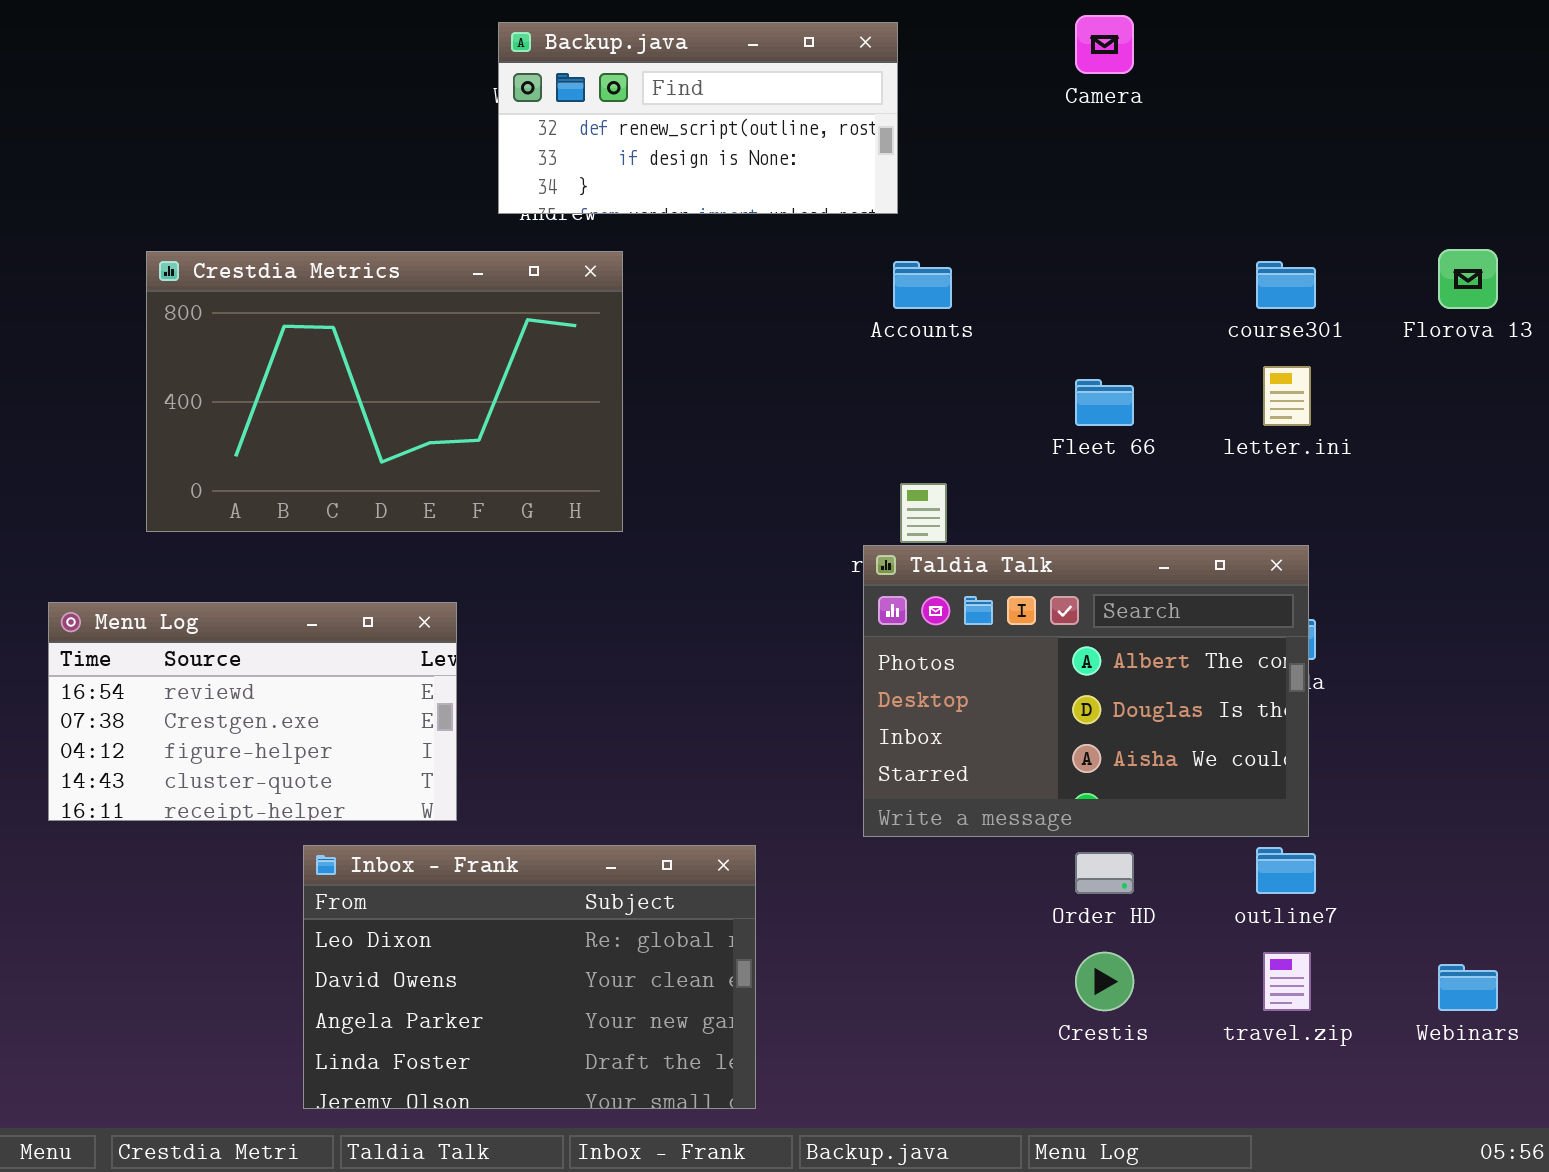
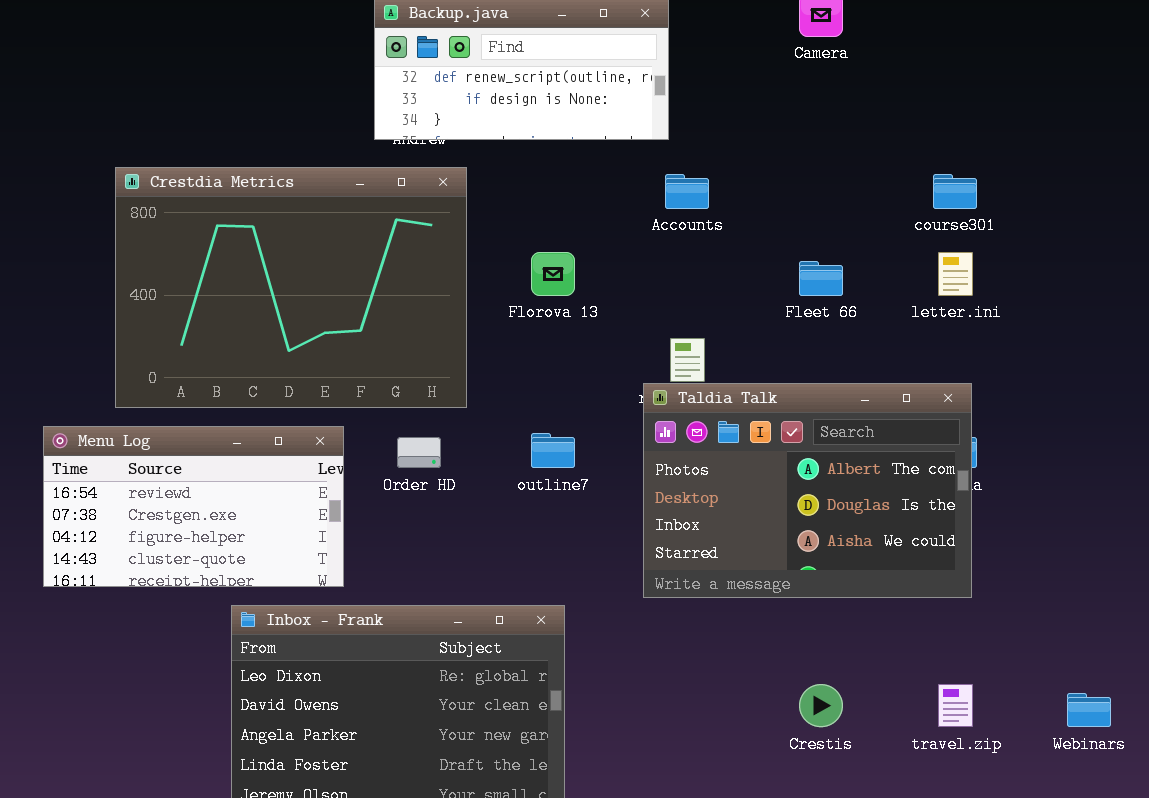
Florova 13: [1438,249,1498,309] -> [531,252,575,296], moved
Crestdia Metrics: [146,251,623,532] -> [115,167,467,408], resized
outline7: [1256,847,1316,894] -> [531,433,575,468], moved
Order HD: [1075,852,1134,894] -> [397,437,441,468], moved

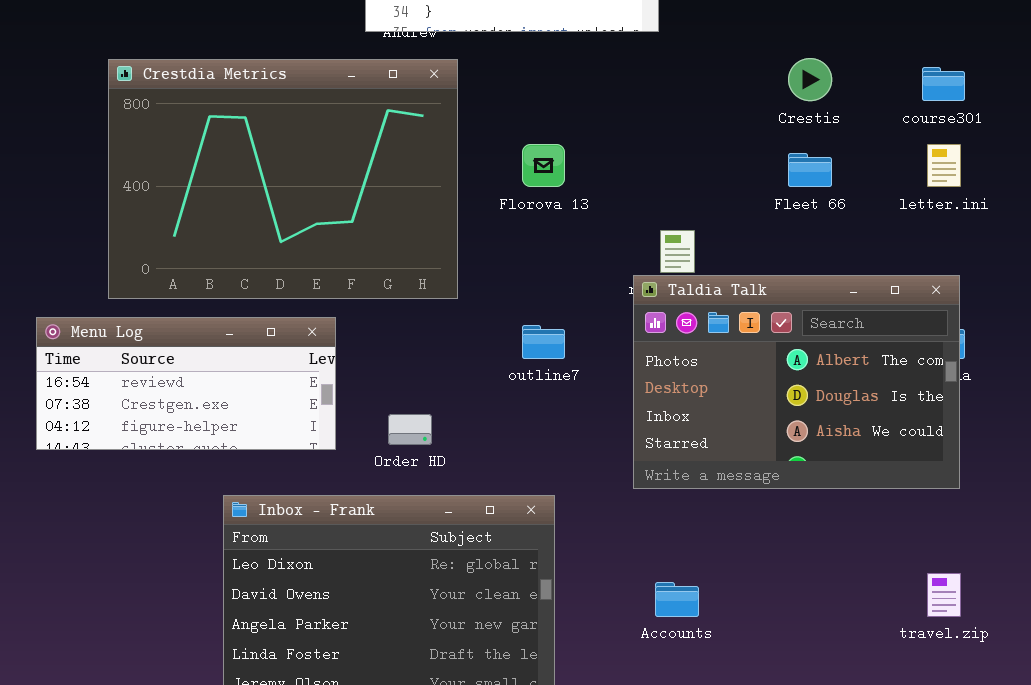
Accounts: [665,174,709,209] -> [655,582,699,617], moved
Menu Log: [43,426,344,587] -> [36,317,336,450], resized
Order HD: [397,437,441,468] -> [388,414,432,445], moved
Crestis: [799,684,843,727] -> [788,58,832,101], moved

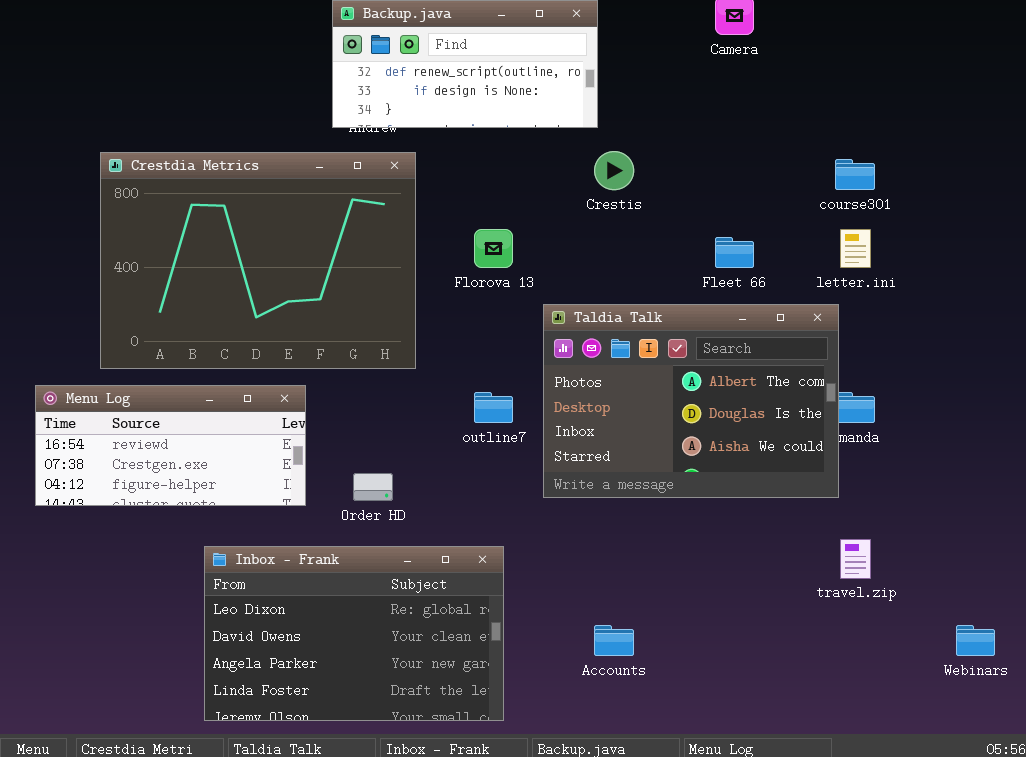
Crestis: [788,58,832,101] -> [594,151,634,190], moved
Taldia Talk: [633,275,960,489] -> [543,304,839,498], moved
travel.zip: [927,573,961,617] -> [840,539,871,579], moved

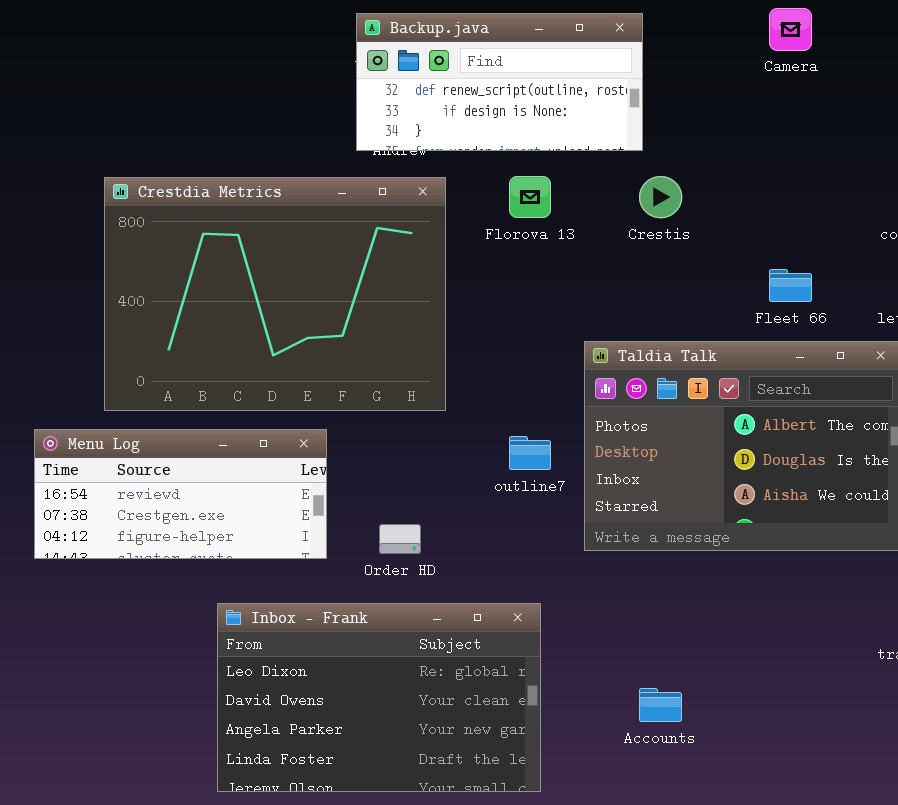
Florova 13: [474,229,513,268] -> [509,176,551,218], moved

